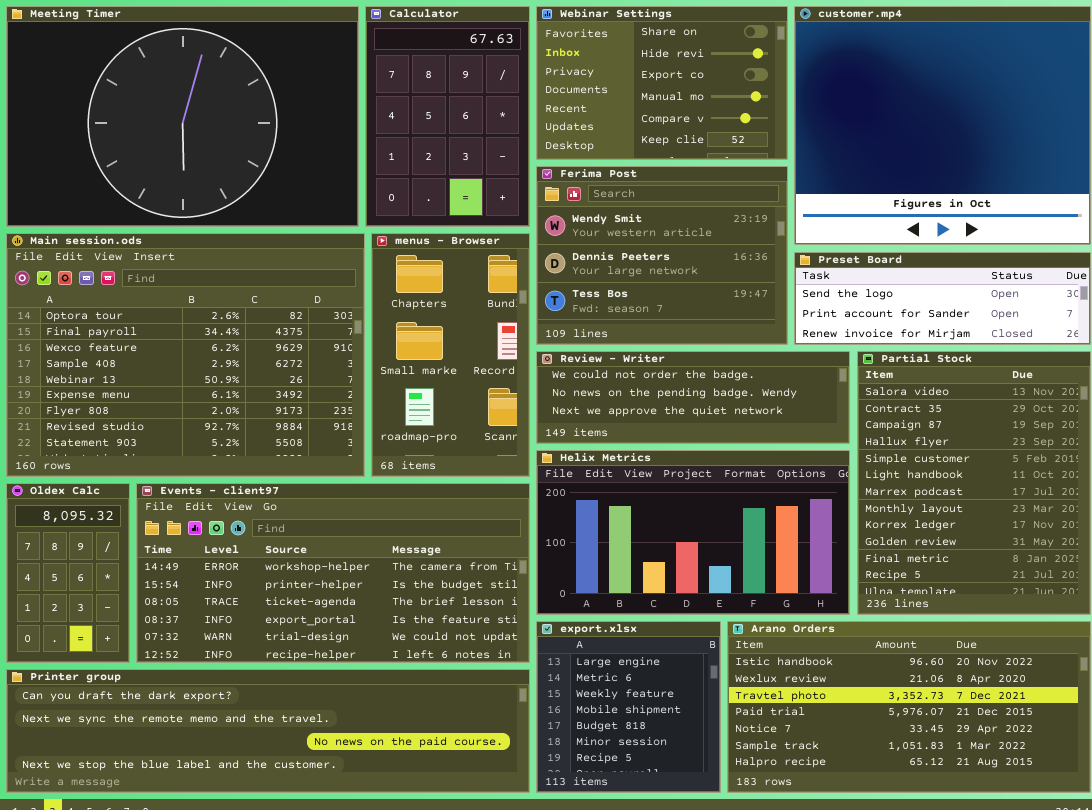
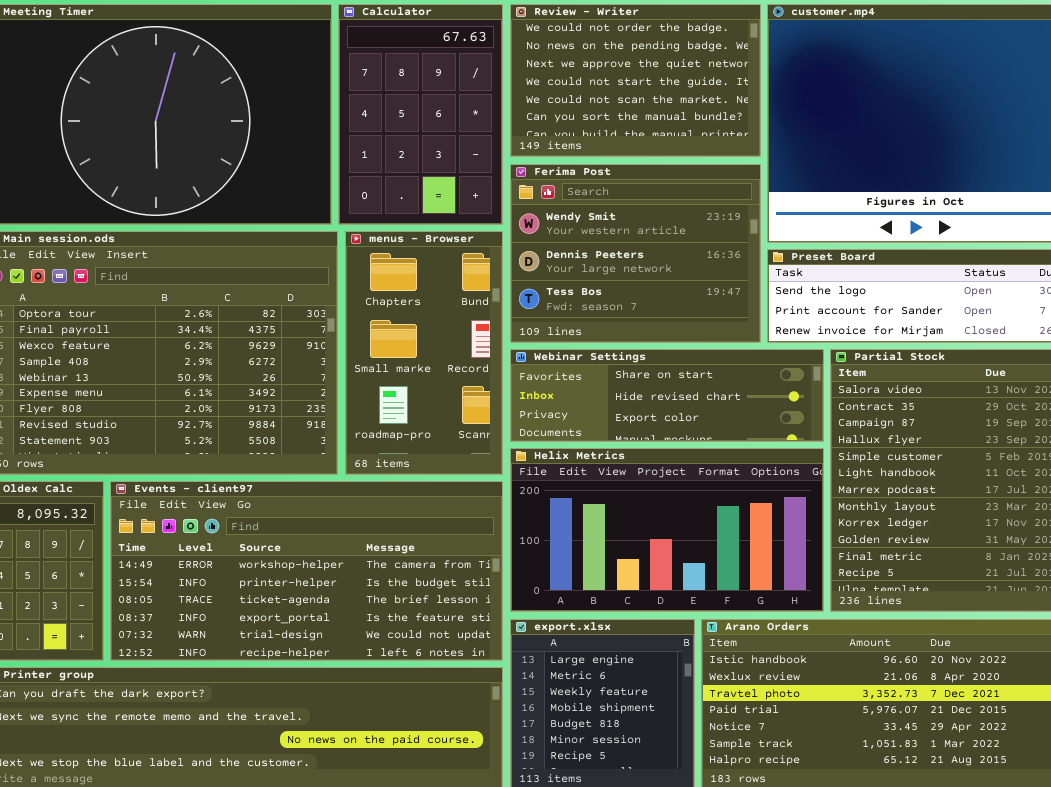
Webinar Settings: [536,6,788,160] -> [510,349,824,442], moved, resized
Review - Writer: [536,351,850,444] -> [510,4,761,157], moved, resized

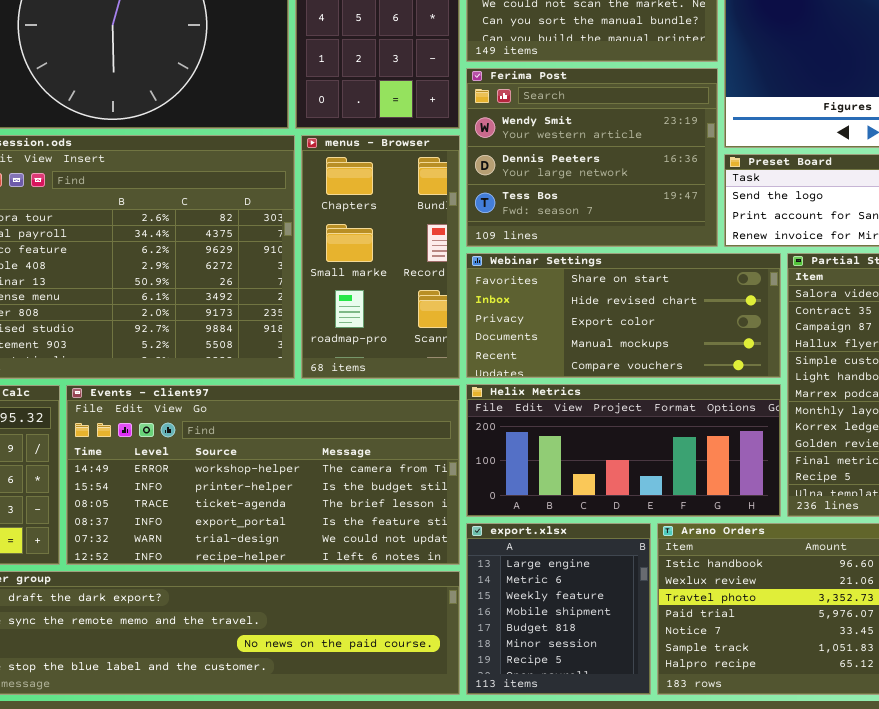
Webinar Settings: [510,349,824,442] -> [466,253,781,378], resized
Helix Metrics: [510,448,824,612] -> [466,384,781,517], resized

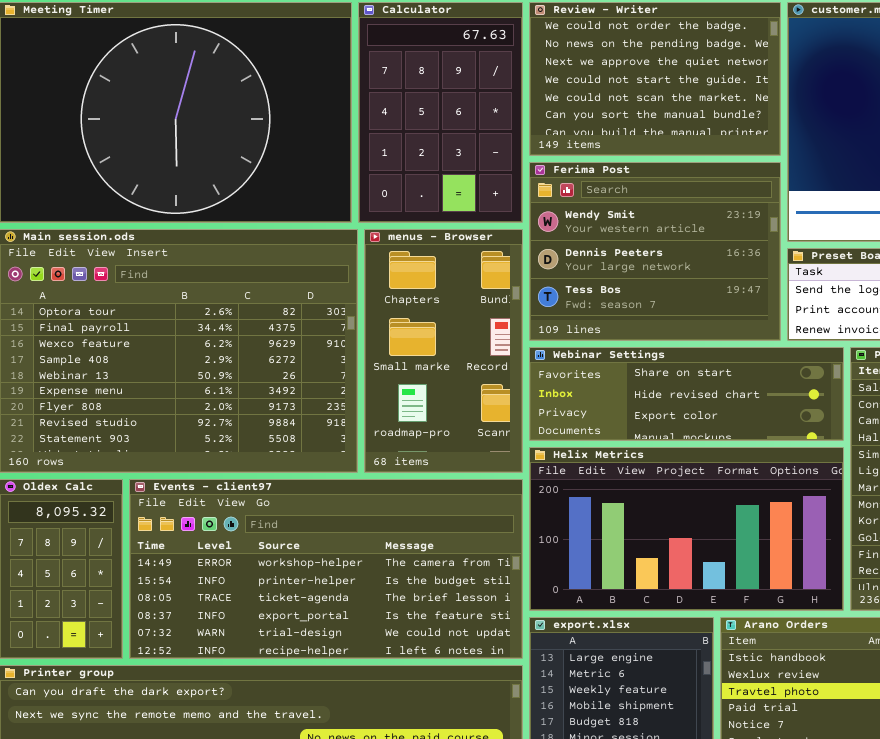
Webinar Settings: [466,253,781,378] -> [529,347,844,441], resized
Helix Metrics: [466,384,781,517] -> [529,447,844,611], resized

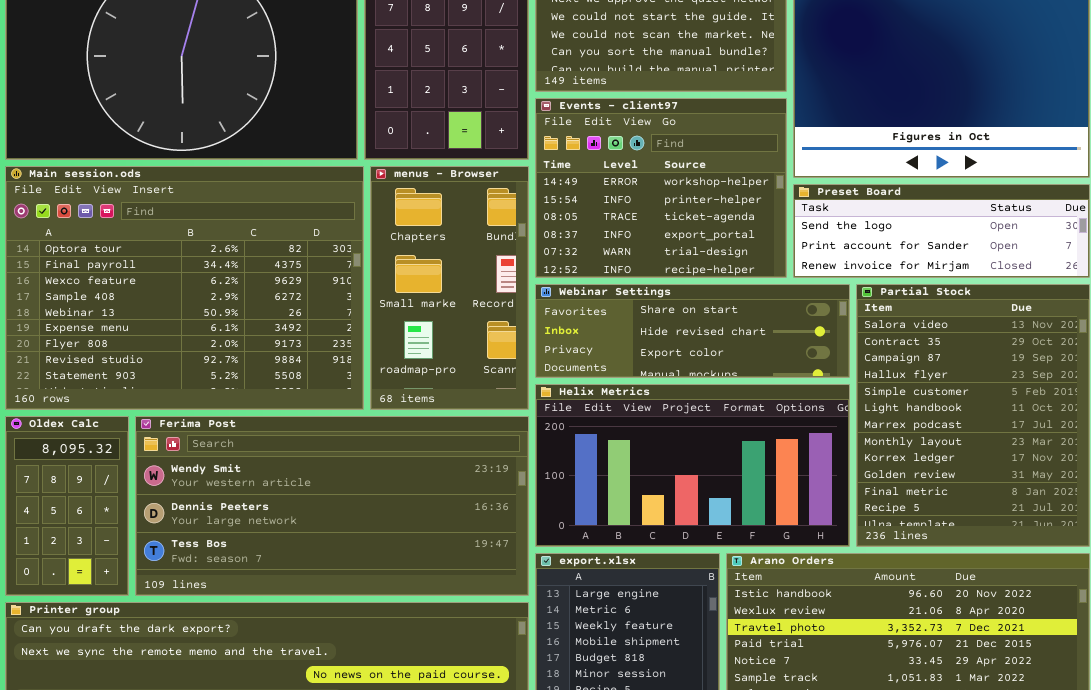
Ferima Post: [529,162,781,341] -> [135,416,529,596], moved, resized
Events - client97: [129,479,523,659] -> [535,98,787,278], moved, resized

